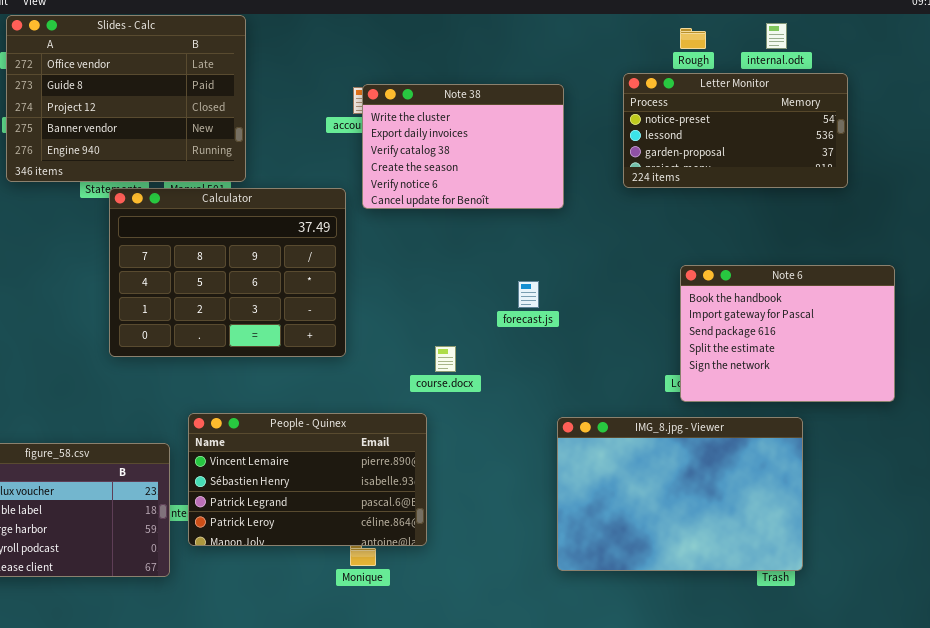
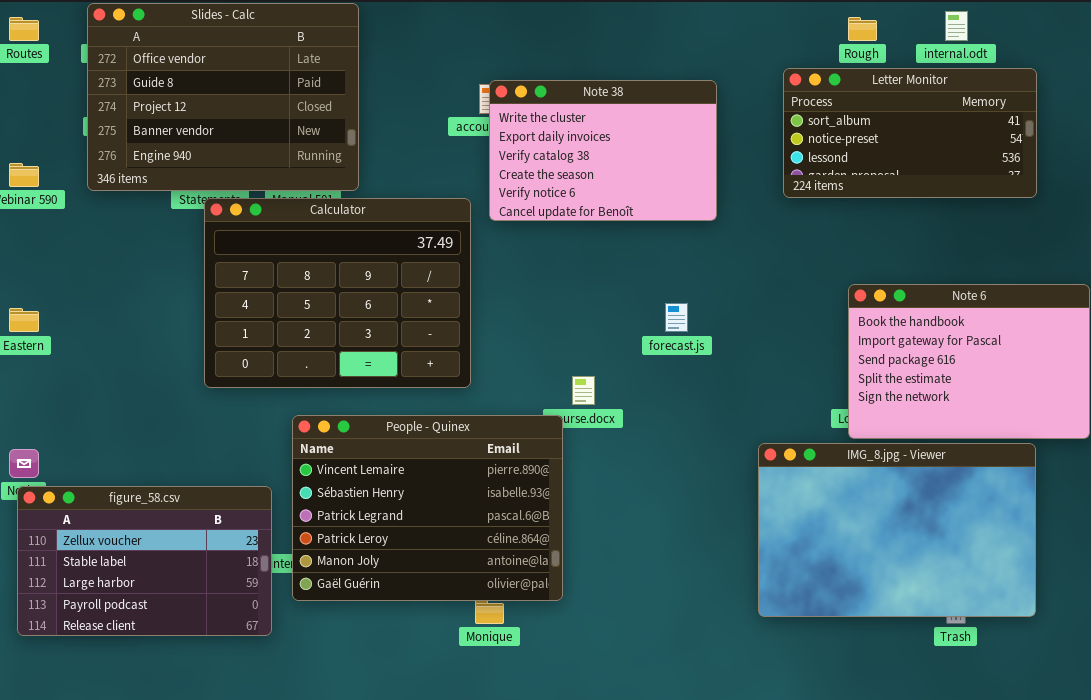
Letter Monitor: [623,73,848,188] -> [783,68,1037,198], scrolled up 1 row
People - Quinex: [188,413,427,546] -> [292,415,563,601], resized
IMG_8.jpg - Viewer: [557,417,803,571] -> [758,443,1036,617], moved

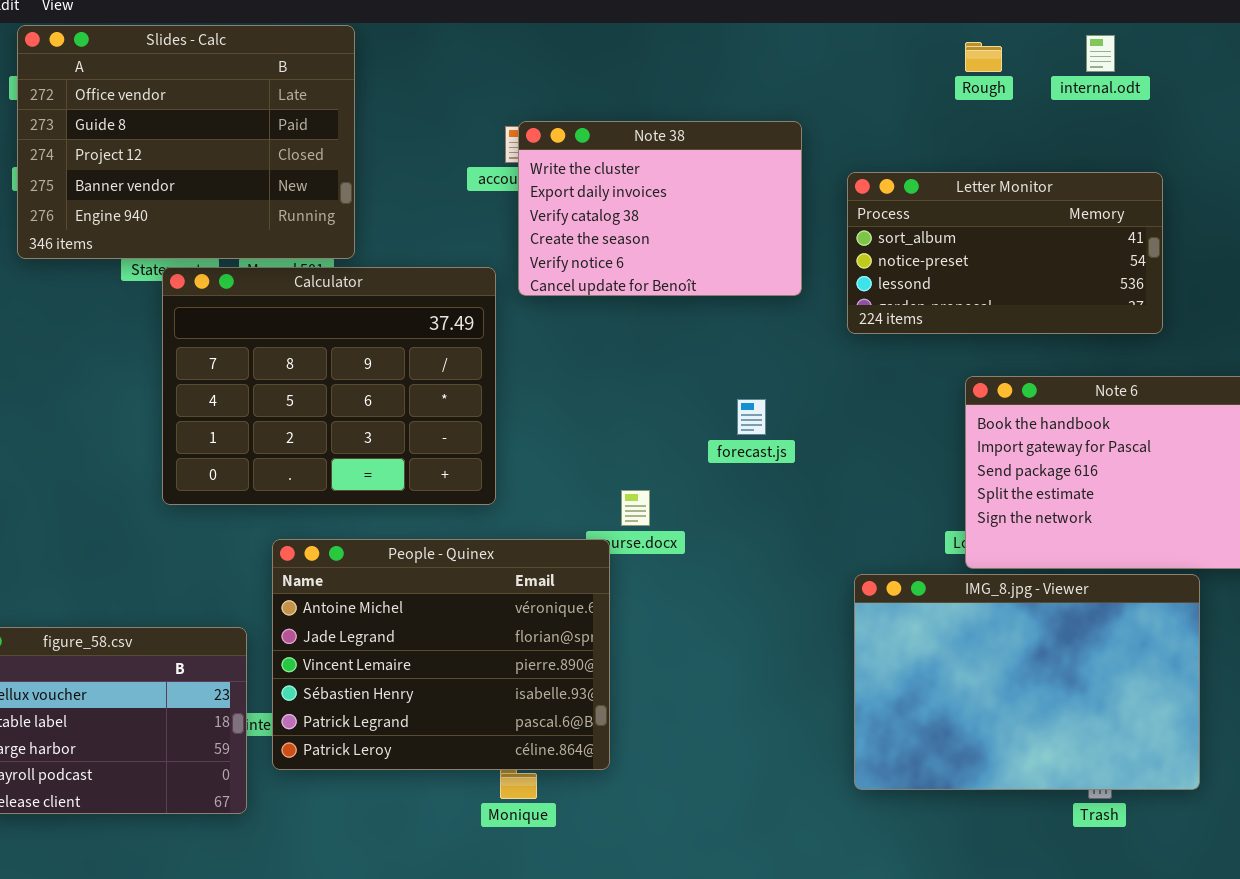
Letter Monitor: [783,68,1037,198] -> [847,172,1163,334], moved
People - Quinex: [292,415,563,601] -> [272,539,610,770], scrolled up 2 rows

